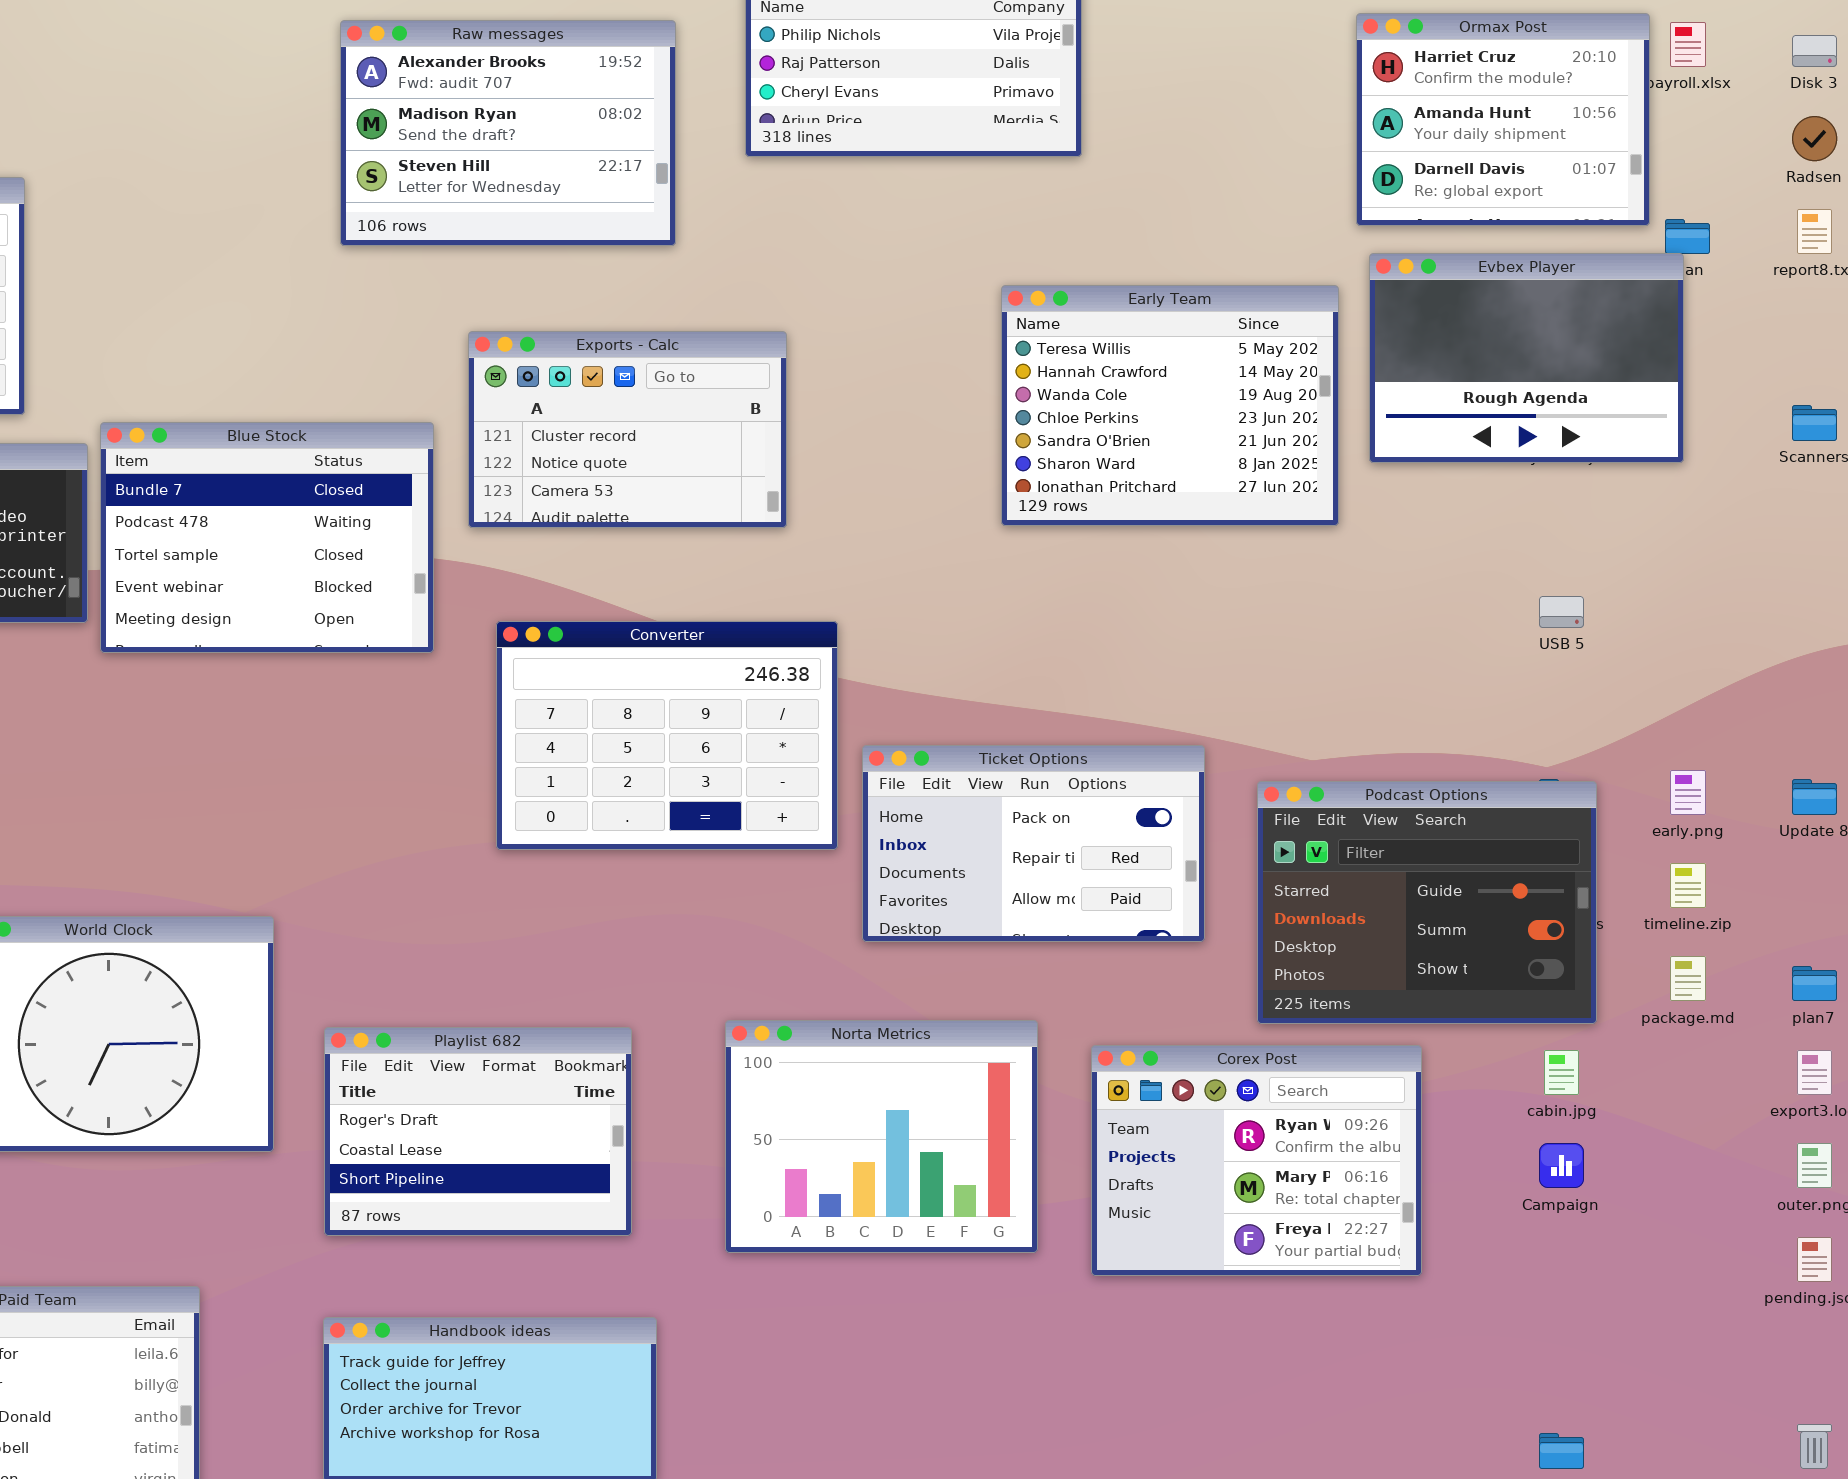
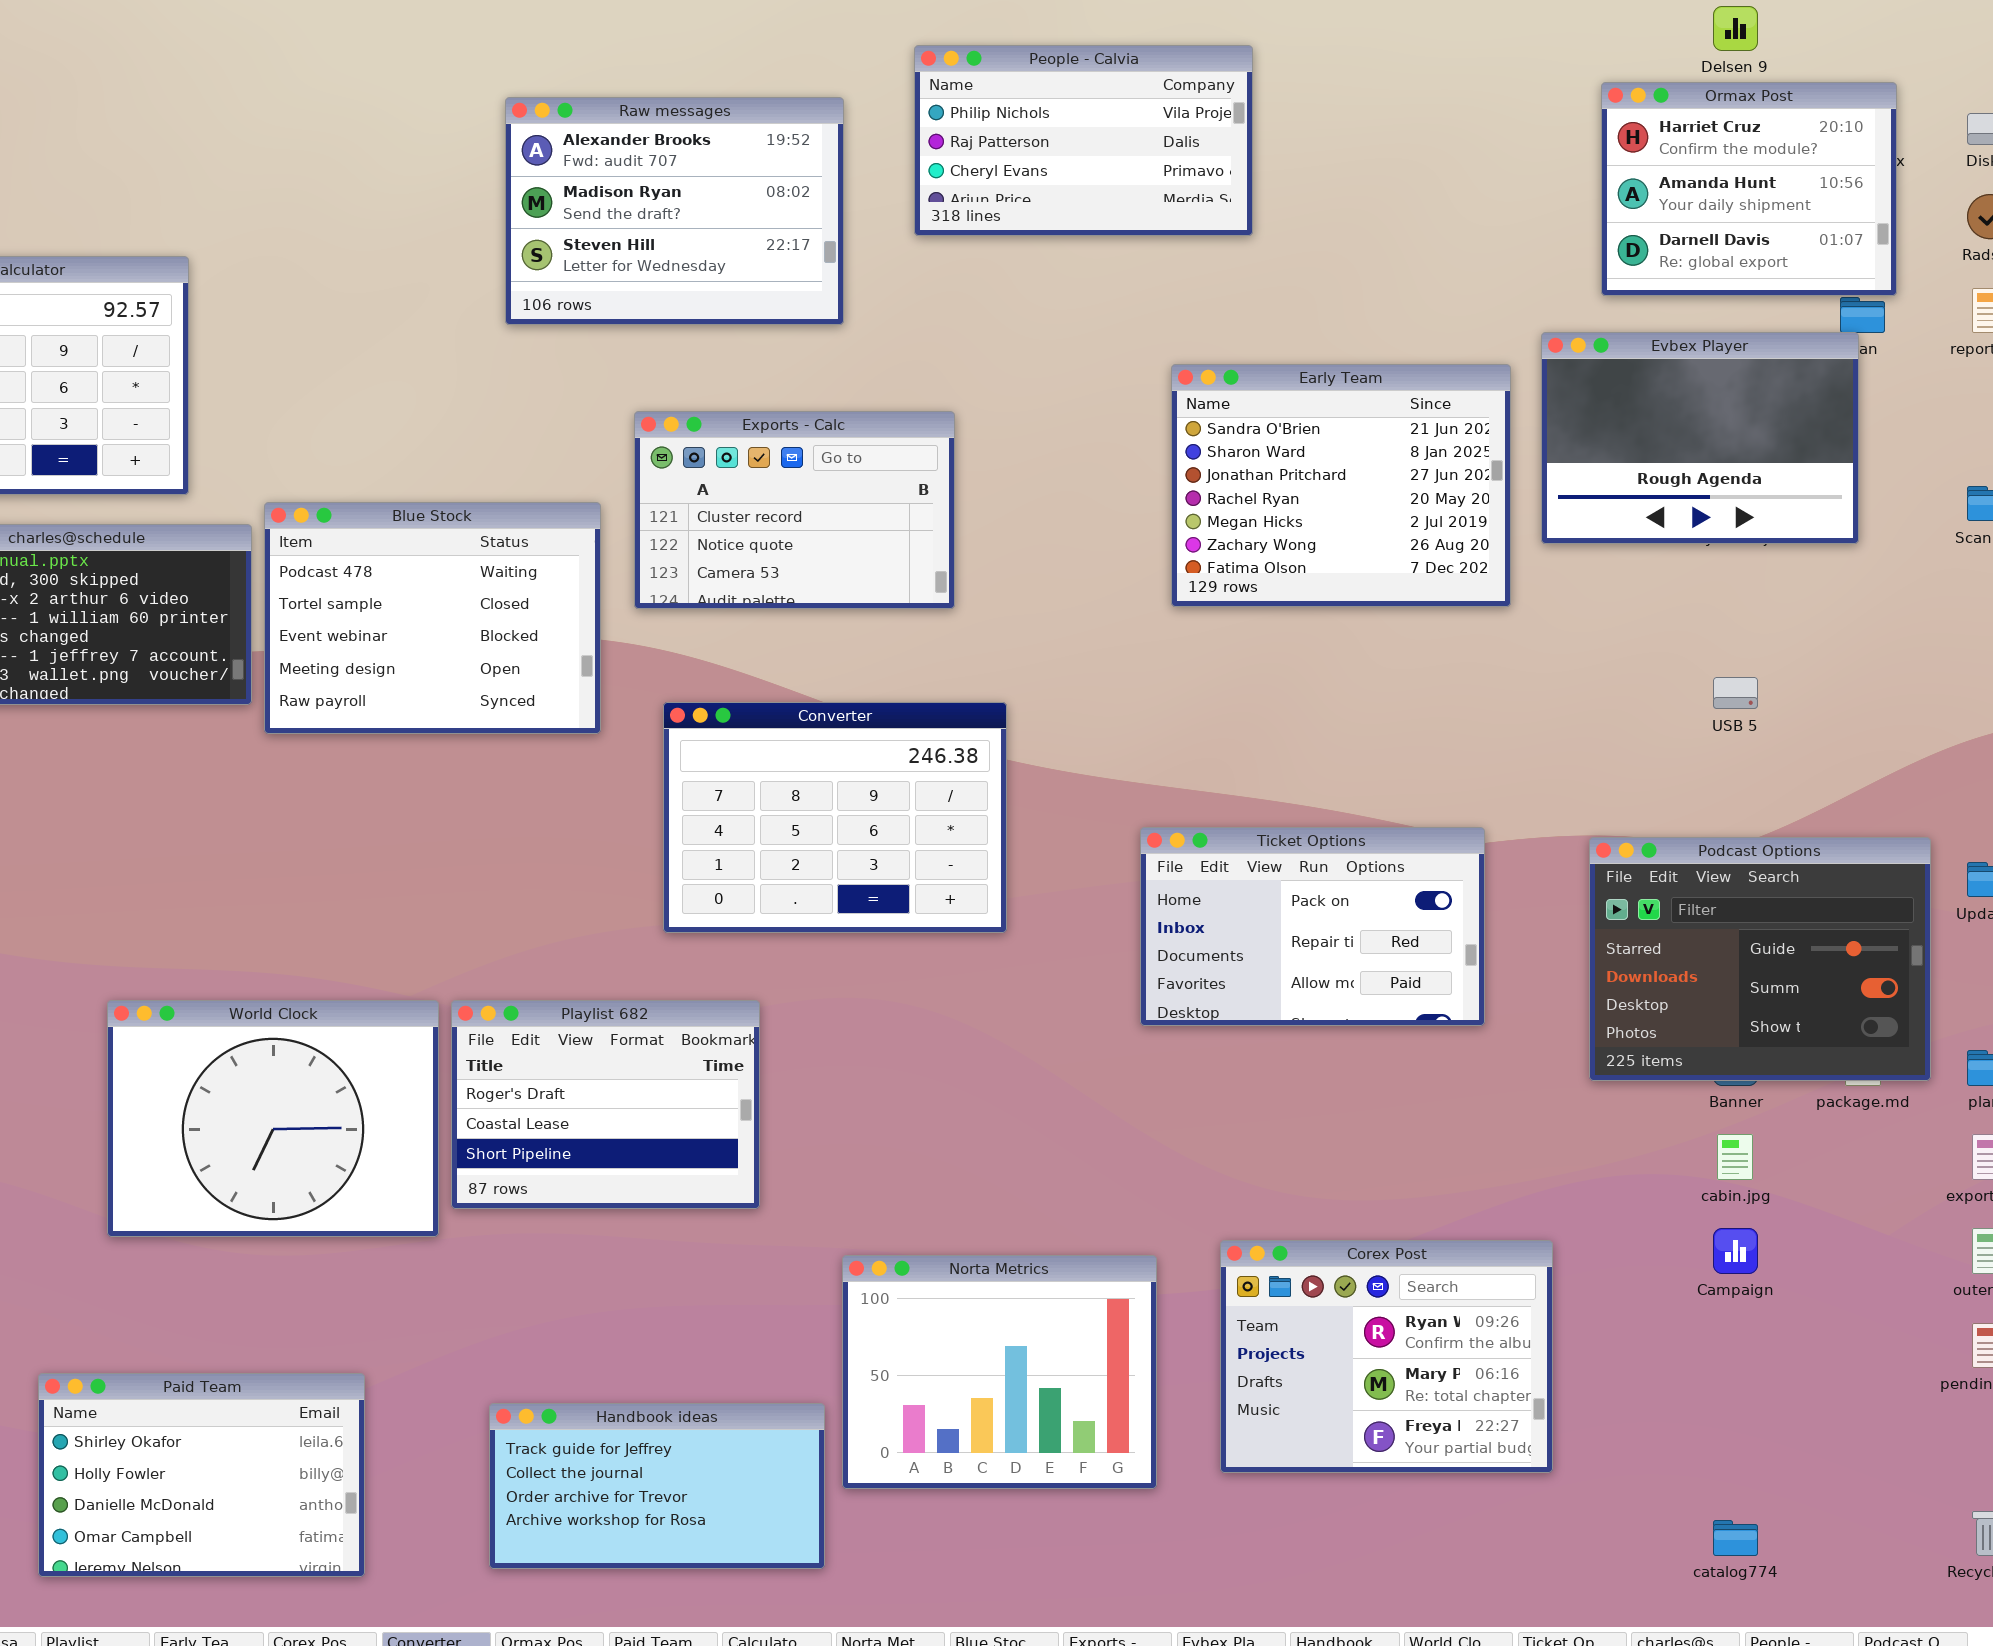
Ormax Post: [1356,13,1650,226] -> [1601,82,1897,296], moved
Early Team: [1001,285,1339,526] -> [1171,364,1511,607], scrolled down 4 rows
Blue Stock: [100,422,434,653] -> [264,502,601,734], scrolled down 1 row
Ticket Options: [862,745,1205,942] -> [1140,827,1485,1026], moved
Podcast Options: [1257,781,1597,1024] -> [1589,837,1931,1081], moved
Norta Metrics: [725,1020,1038,1253] -> [842,1255,1157,1489], moved
Playlist 682: [324,1027,632,1236] -> [451,1000,760,1209], moved
Corex Post: [1091,1045,1422,1276] -> [1220,1240,1553,1473], moved

